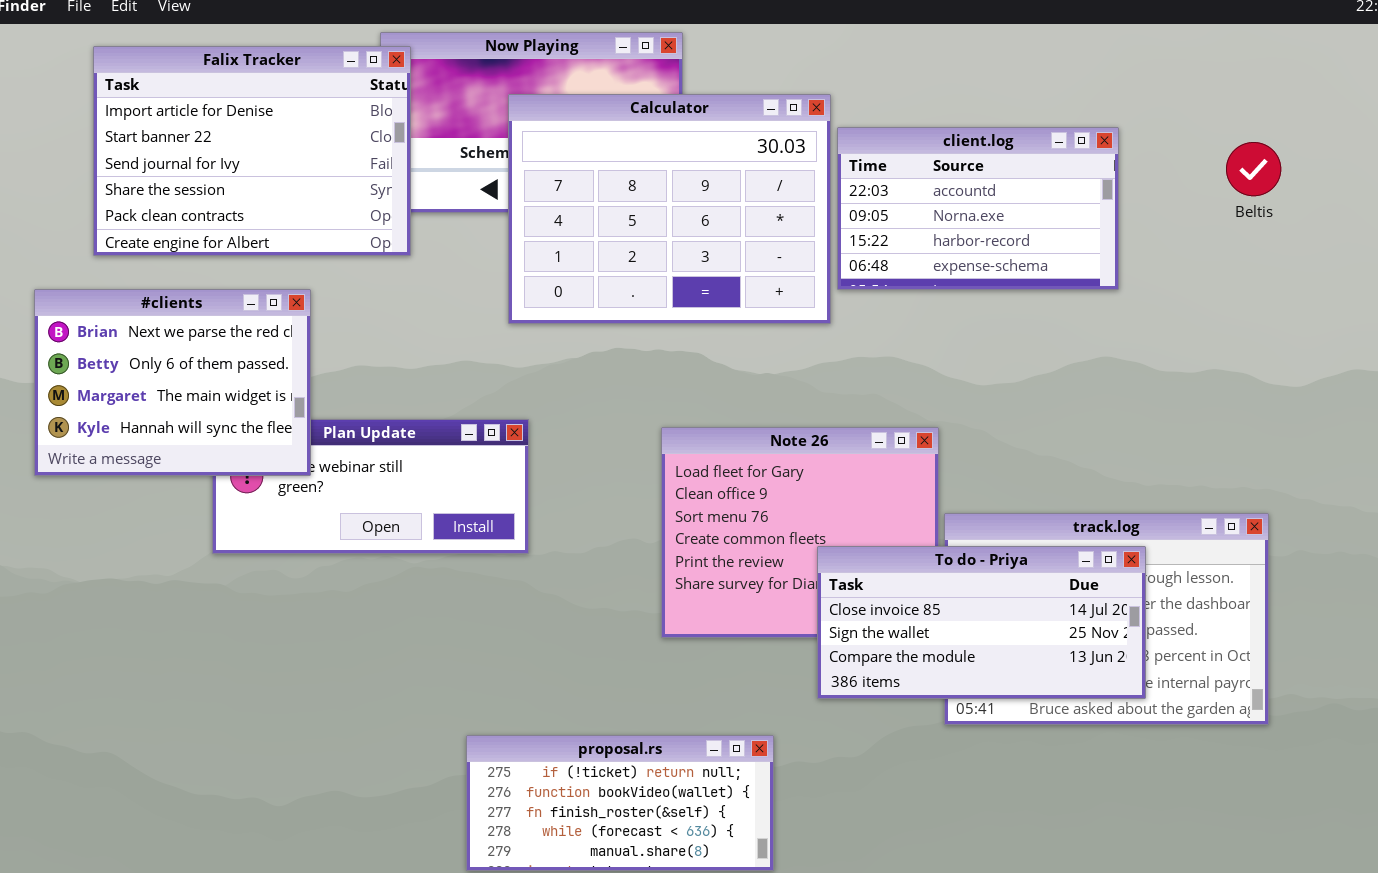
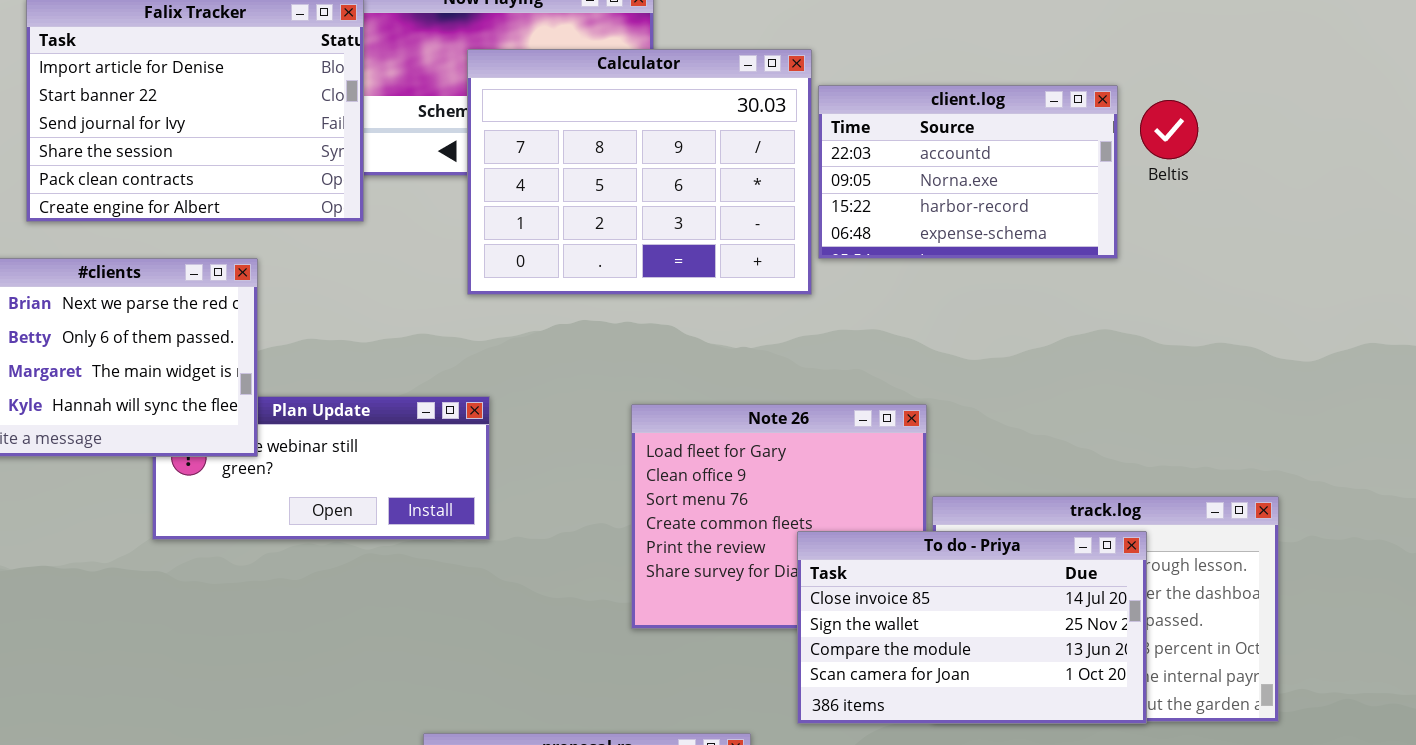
Beltis: [1226,142,1281,196] -> [1140,100,1198,159], moved
To do - Priya: [817,546,1146,699] -> [797,531,1147,724], resized

